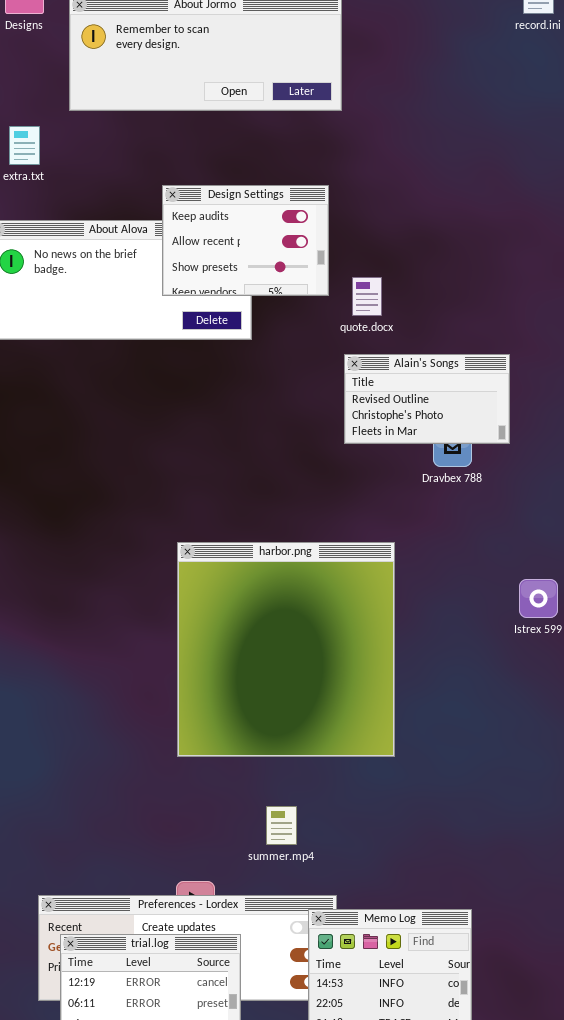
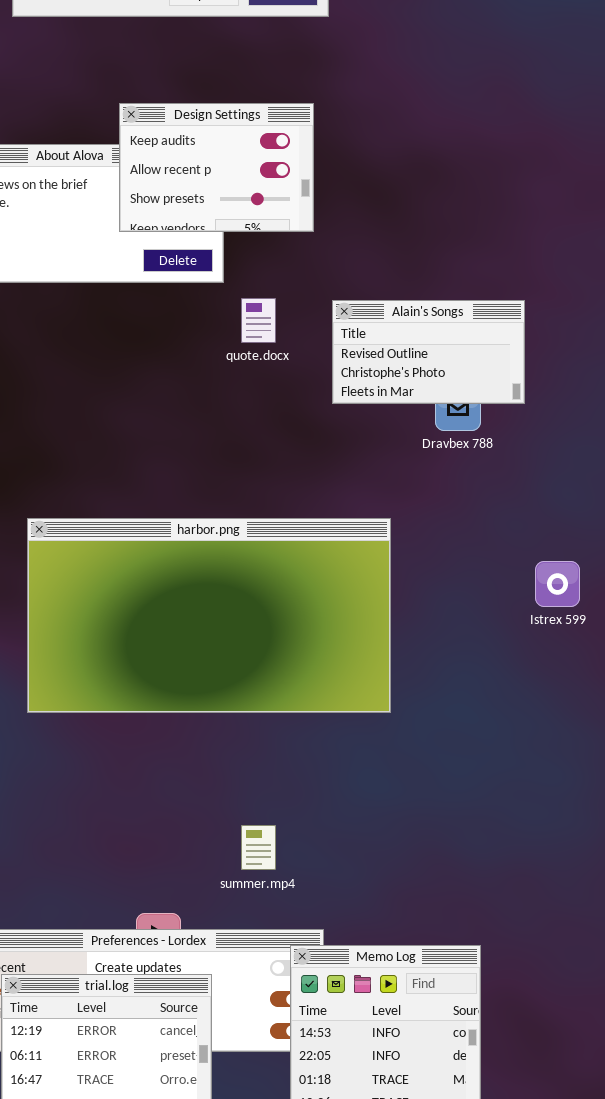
quote.docx: [352,277,382,316] -> [241,298,276,343], moved
harbor.png: [177,542,395,757] -> [27,518,391,713], resized

